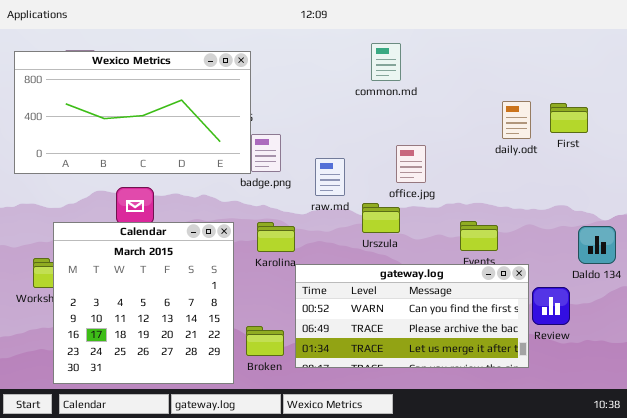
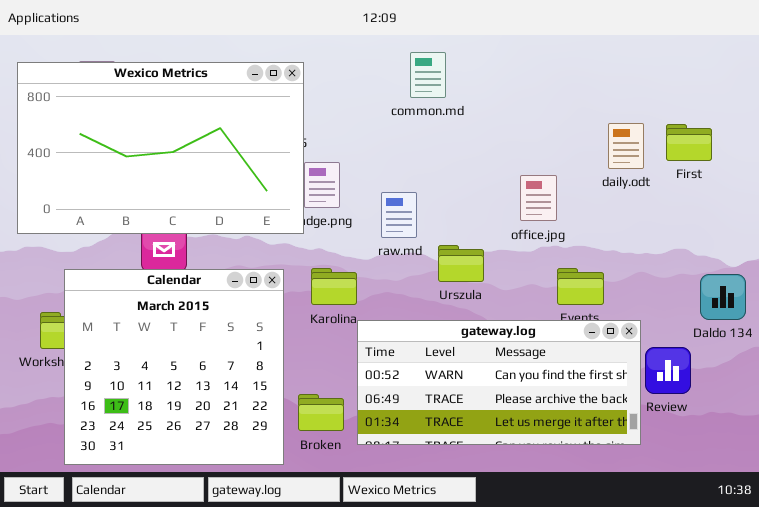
common.md: [371,43,401,81] -> [410,52,446,98], moved
Wexico Metrics: [14,51,251,174] -> [17,62,304,234], resized
office.jpg: [396,145,426,183] -> [520,175,557,221], moved

